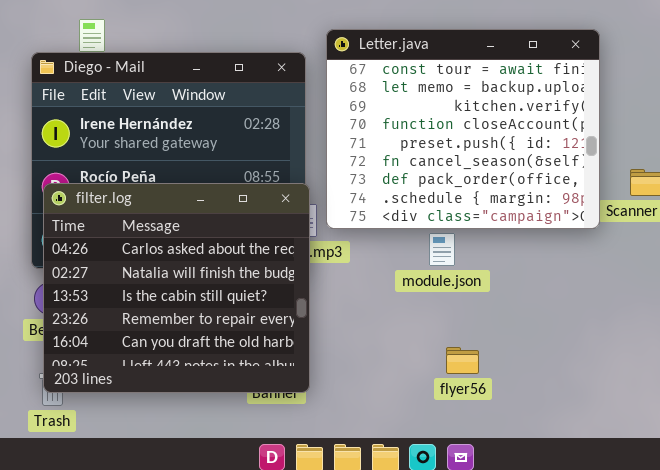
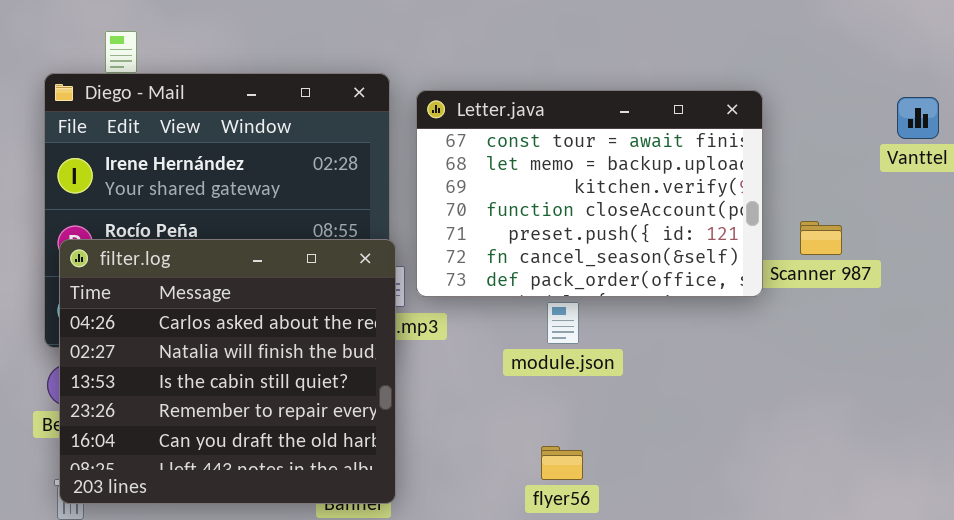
Letter.java: [326,29,600,229] -> [416,90,763,297], resized
flyer56: [446,347,479,374] -> [541,446,583,480], moved

